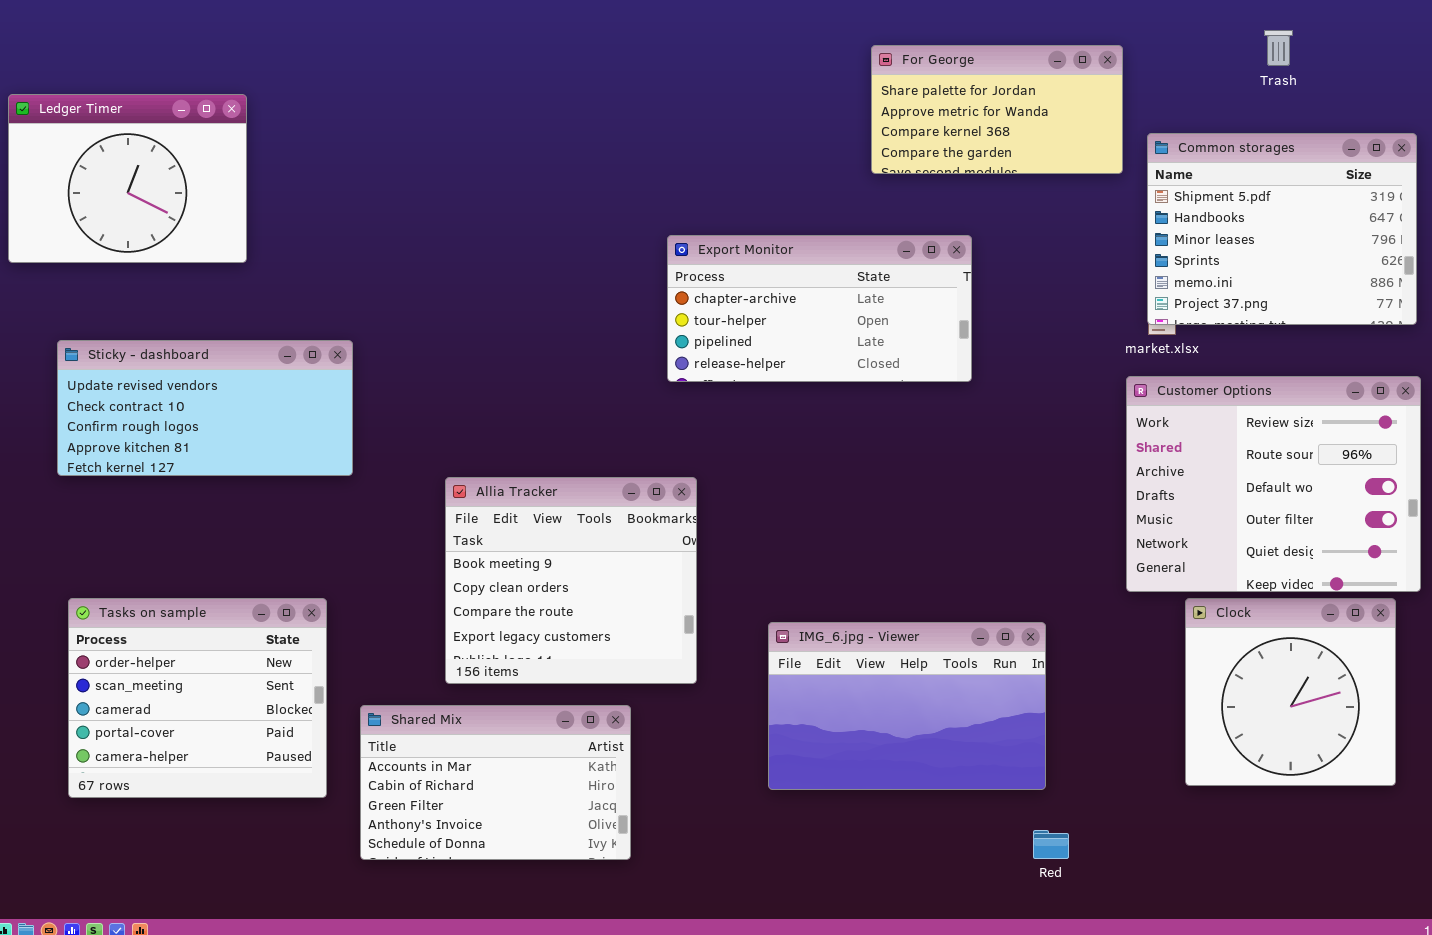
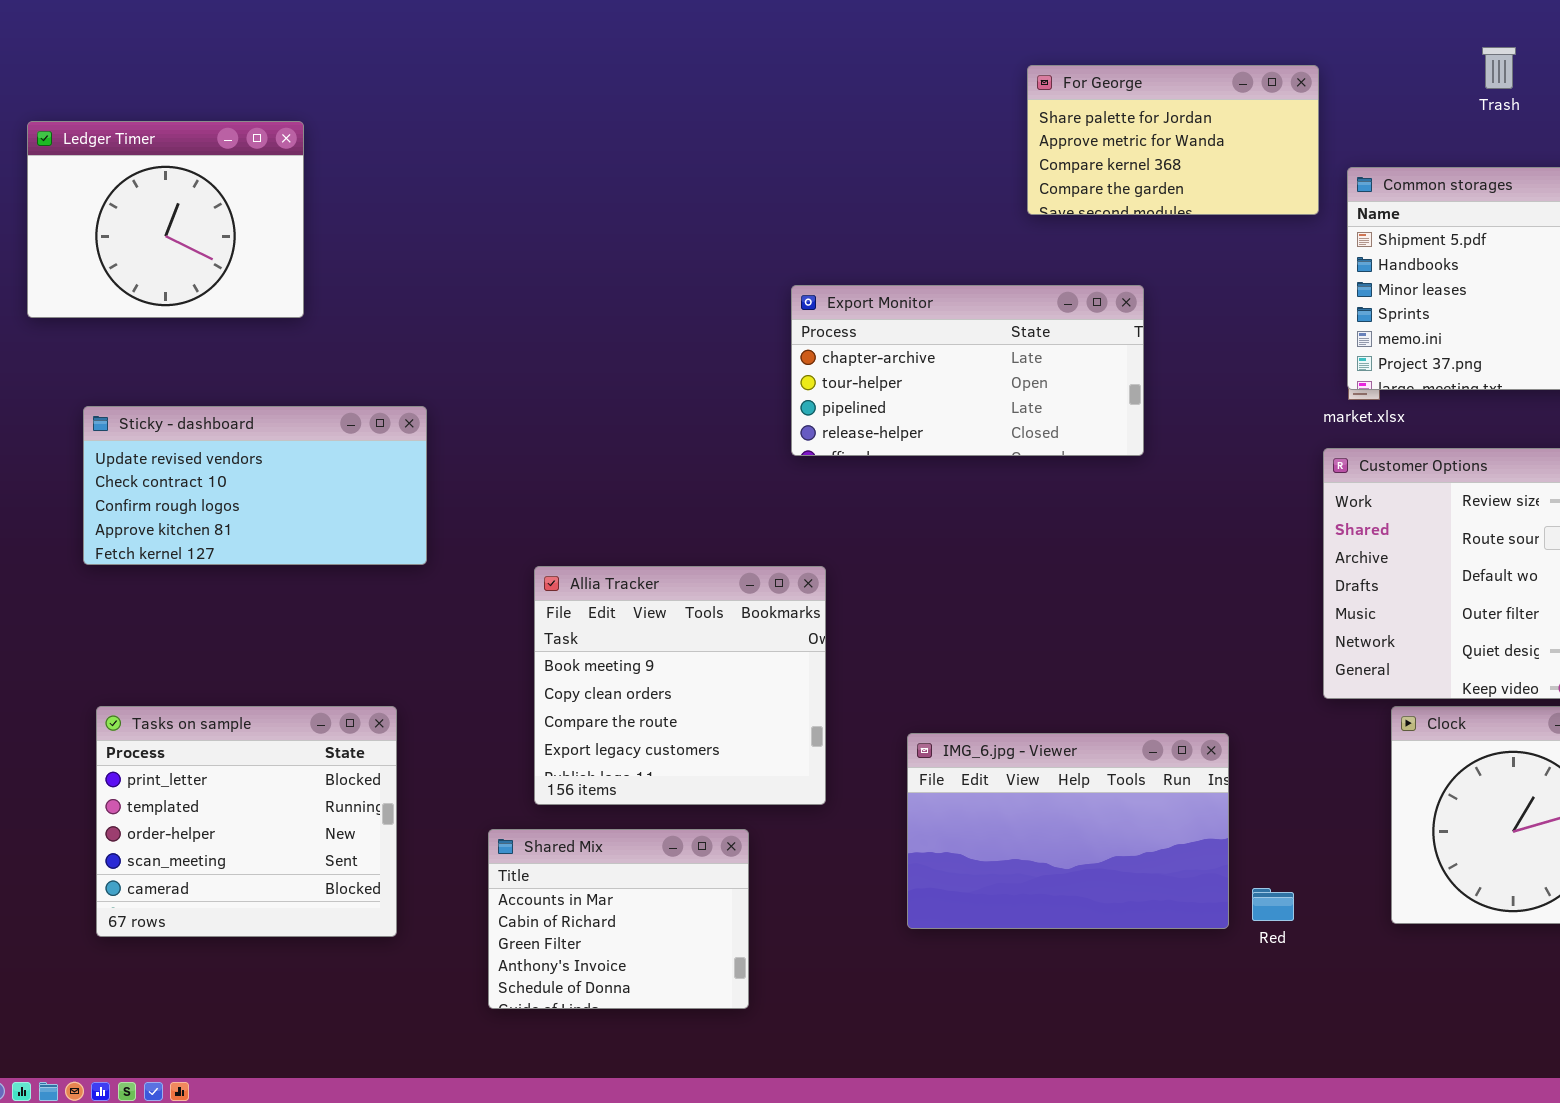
Tasks on sample: [68,598,327,798] -> [96,706,397,937], scrolled up 2 rows
Shared Mix: [360,705,631,860] -> [488,829,749,1009], resized
Red: [1033,830,1069,859] -> [1252,888,1294,921], moved

